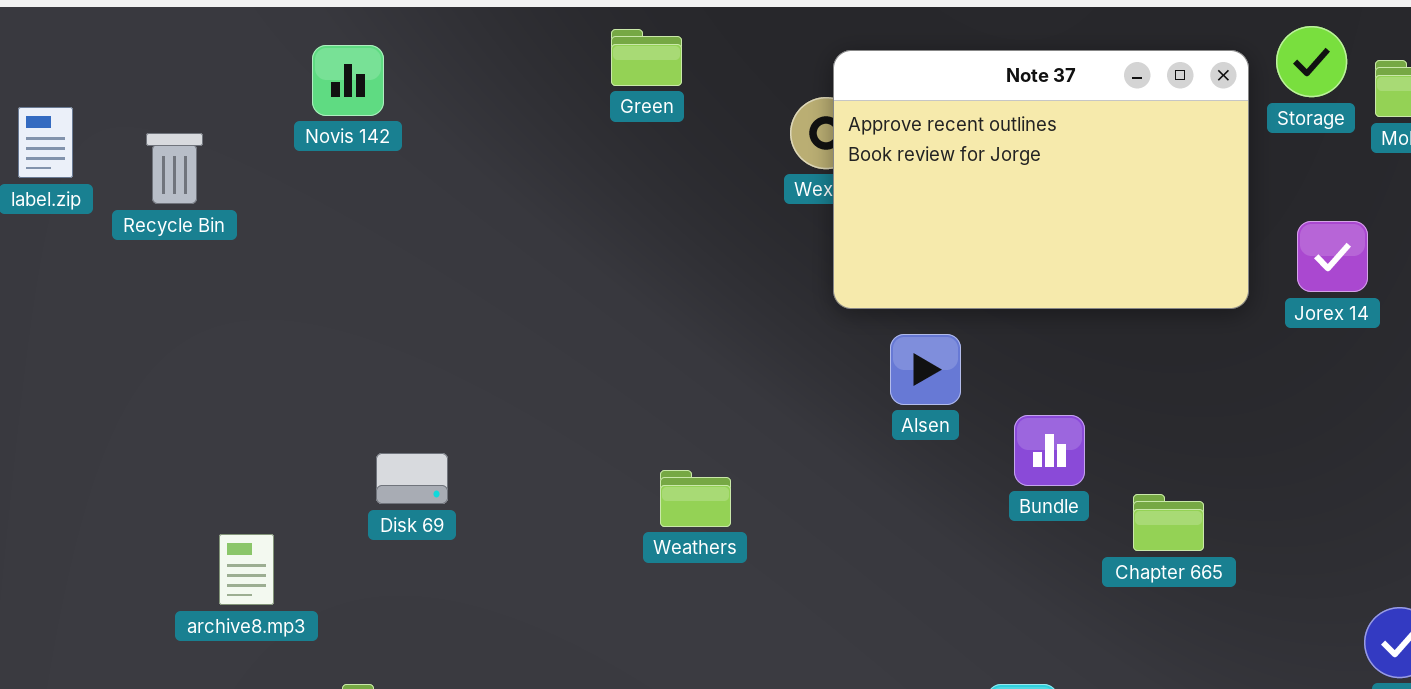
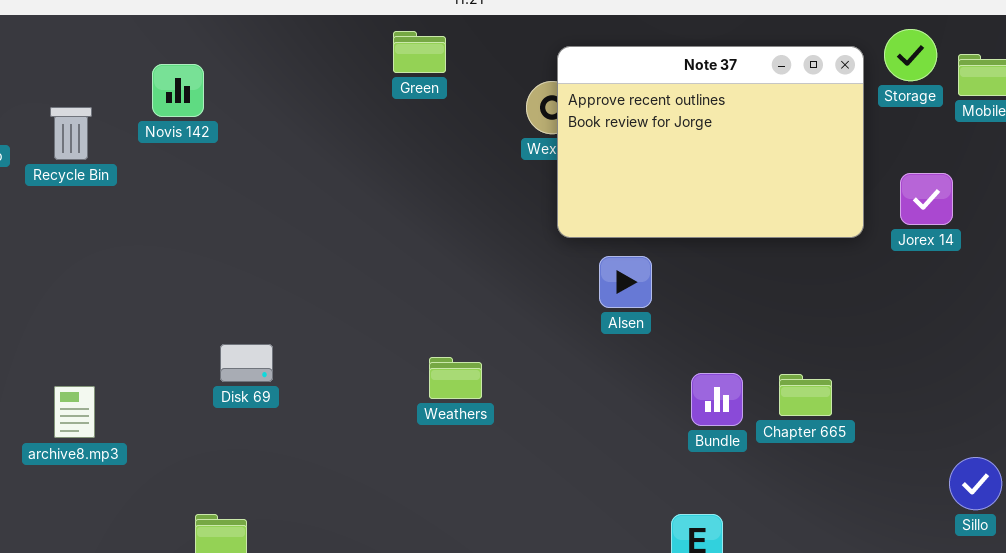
Novis 142: [312,45,384,116] -> [152,64,204,117], moved
Bundle: [1014,415,1085,486] -> [691,373,743,426], moved
archive8.mp3: [219,534,274,605] -> [54,386,95,438], moved

